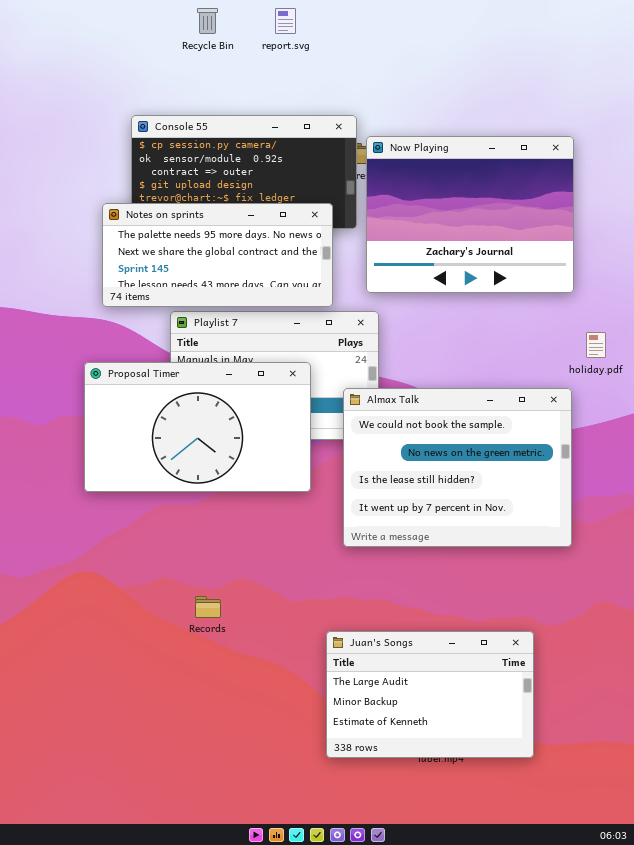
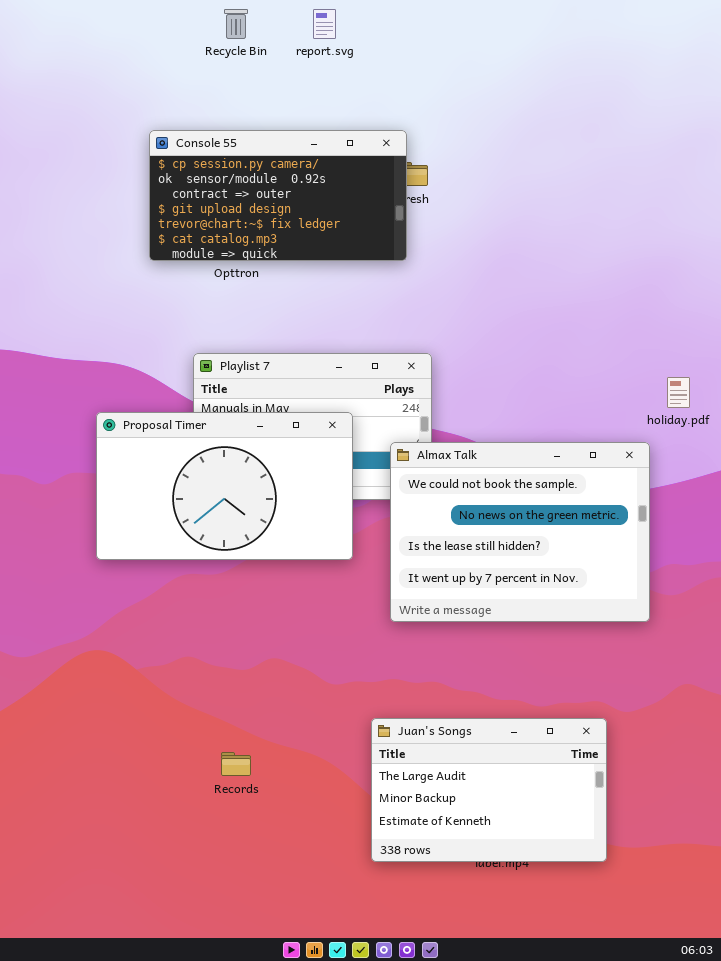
Now Playing: [366,136,574,293] -> none, closed
Notes on sprints: [102,203,333,307] -> none, closed
Records: [195,596,221,618] -> [221,752,251,776], moved

